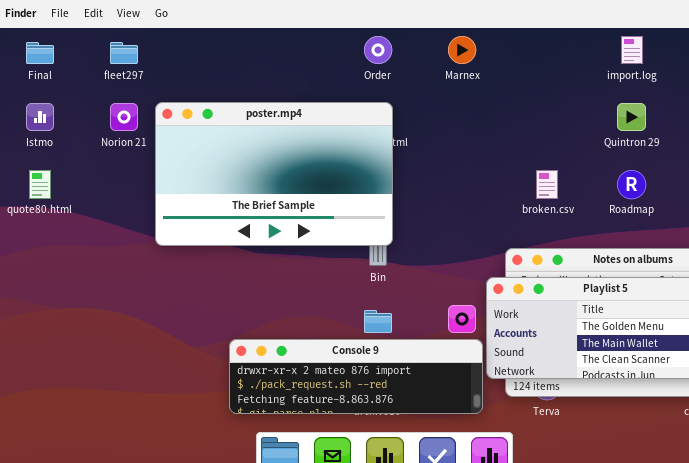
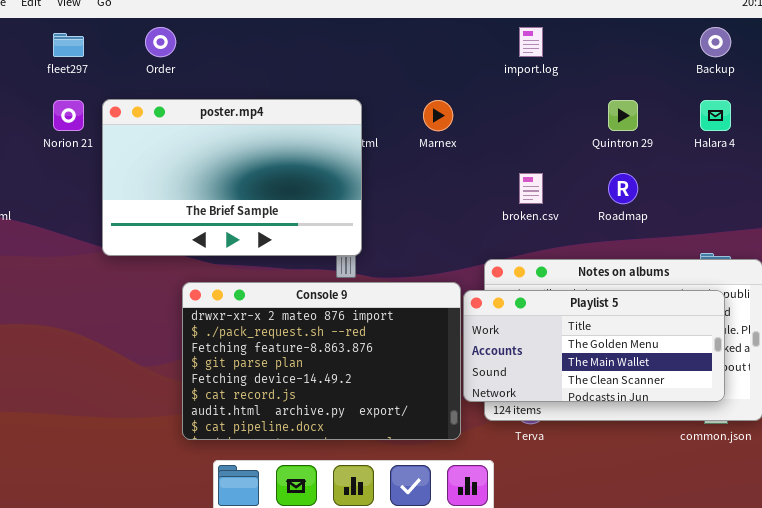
Order: [364,36,392,64] -> [145,27,176,57], moved
Marnex: [448,36,476,64] -> [423,100,453,131], moved
import.log: [621,36,643,64] -> [519,27,543,57], moved
Console 9: [229,339,483,414] -> [182,282,461,440], resized

